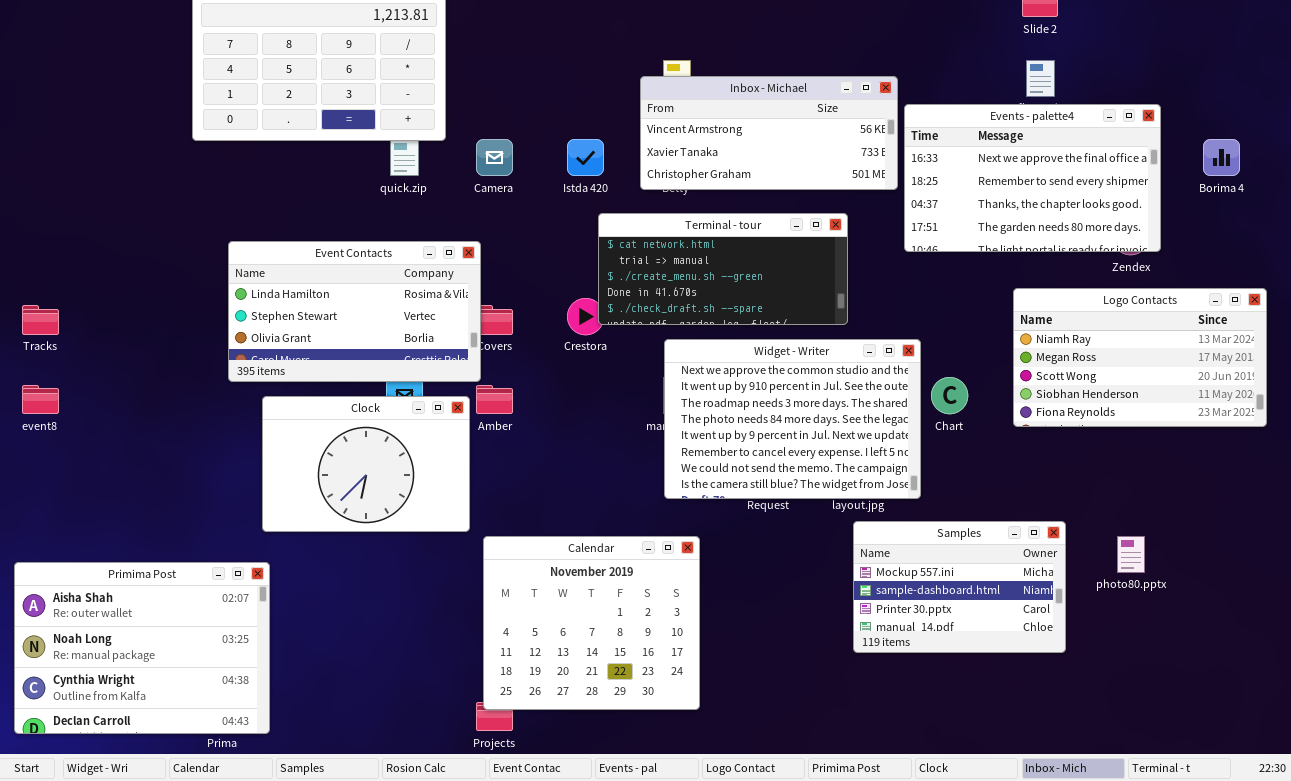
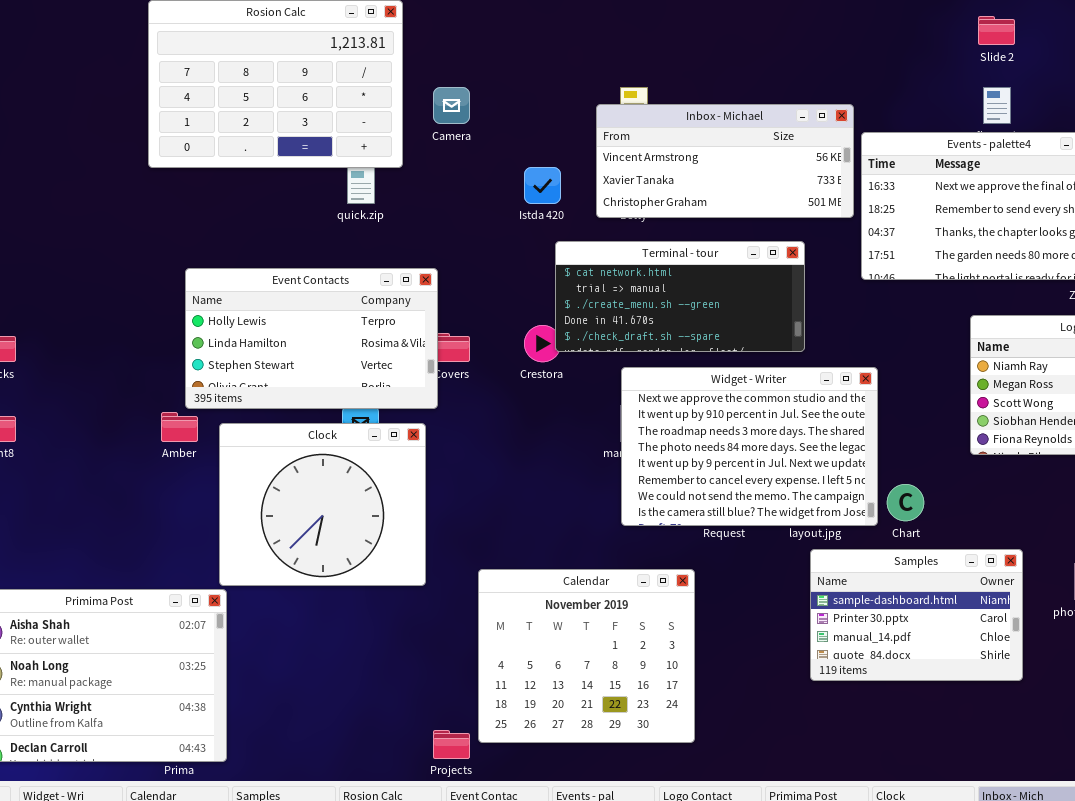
Camera: [476,139,513,176] -> [433,87,470,124], moved
Event Contacts: [228,241,481,382] -> [185,268,438,409], scrolled up 1 row
Chart: [931,377,968,414] -> [887,484,924,521], moved
Amber: [476,385,513,414] -> [161,412,198,442], moved
Clock: [262,396,470,532] -> [219,423,426,586], resized
Samples: [853,521,1066,653] -> [810,549,1023,681], scrolled down 1 row
Calendar: [483,536,700,710] -> [478,569,695,743], moved

